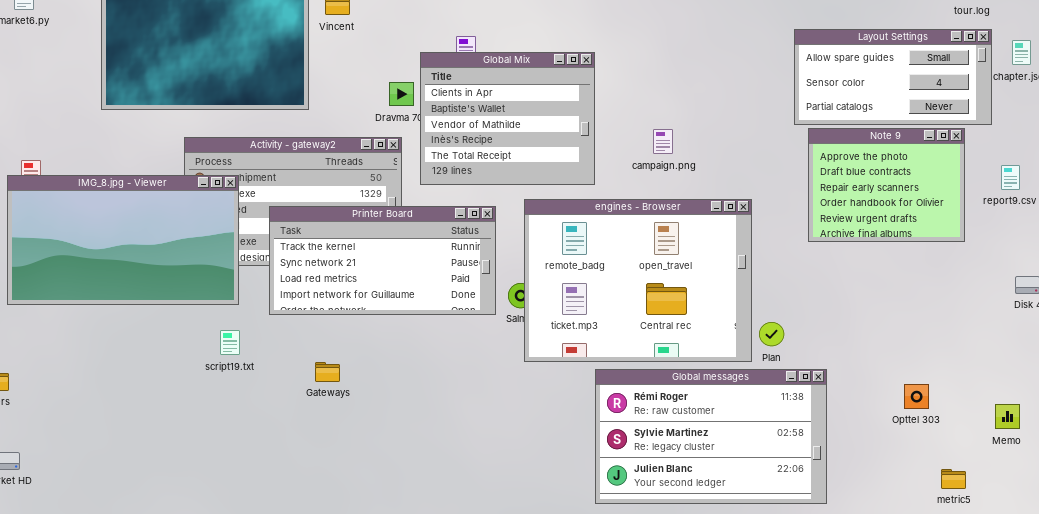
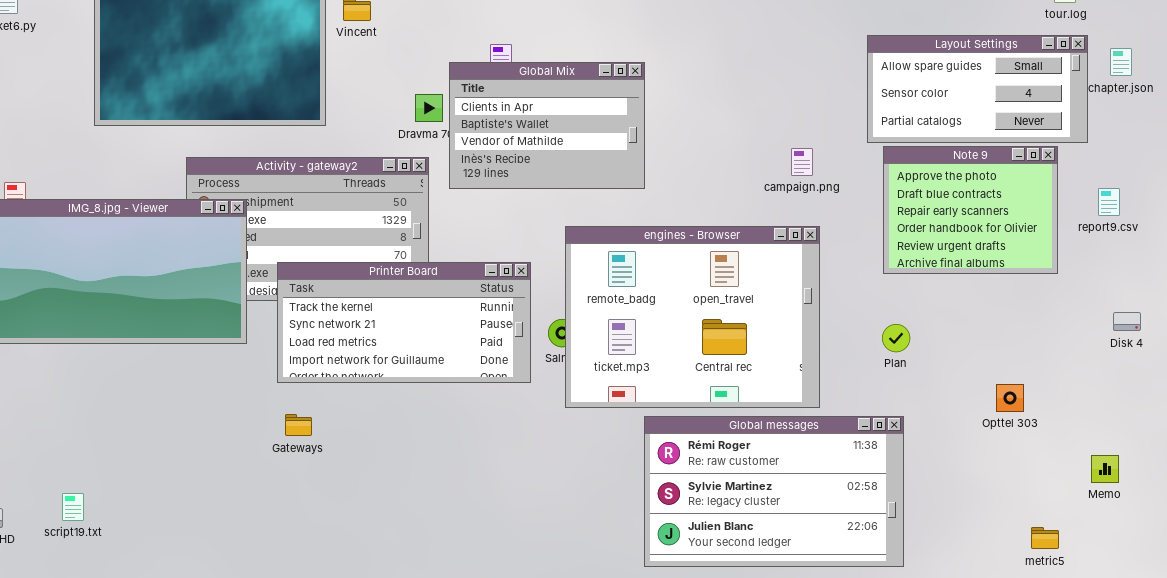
Global Mix: [420,52,595,185] -> [449,62,645,189], resized
campaign.png: [653,129,673,154] -> [791,148,813,176], moved
Printer Board: [269,206,496,315] -> [277,262,531,383], moved
Plan: [759,322,784,346] -> [882,324,910,352], moved
script19.txt: [220,330,240,355] -> [62,493,84,521], moved
Gateways: [315,362,340,382] -> [285,414,312,436], moved
Opttel 303: [904,384,929,409] -> [996,384,1024,412], moved

